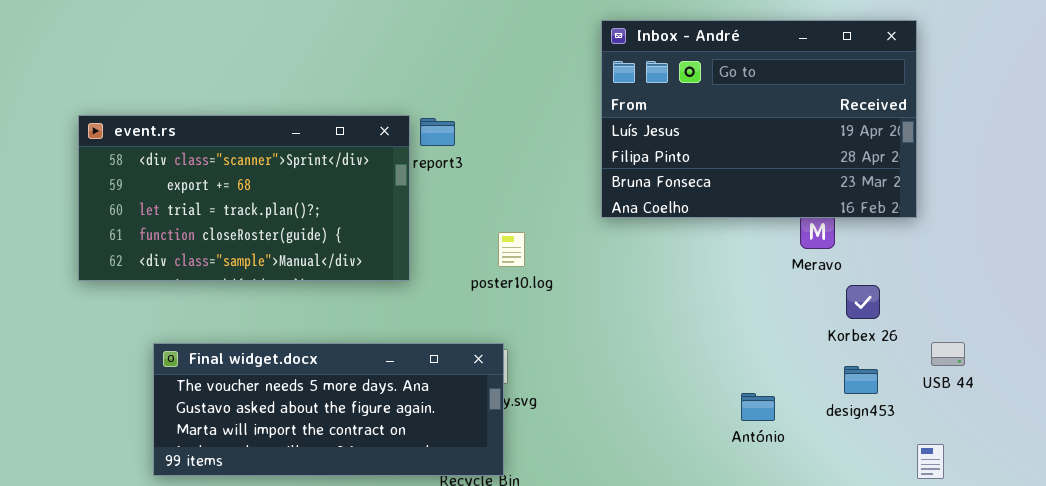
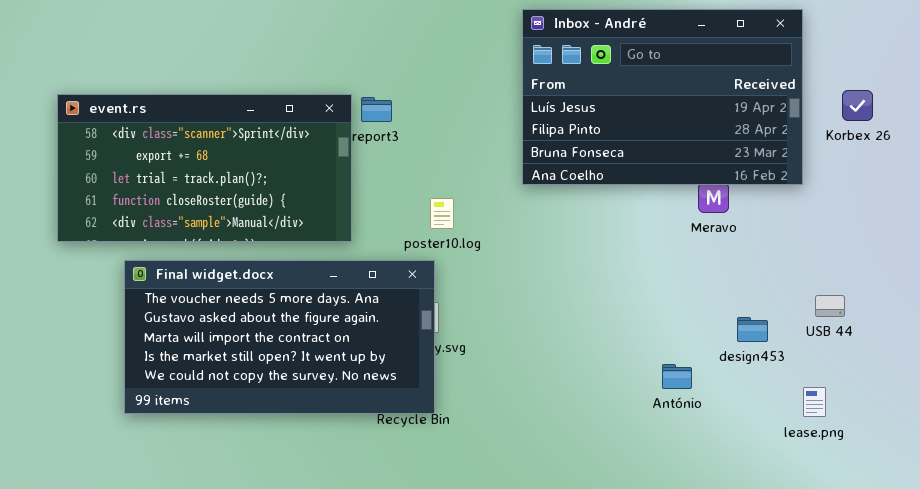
Korbex 26: [846,285,880,319] -> [842,90,873,121], moved
Final widget.docx: [153,343,504,476] -> [124,260,435,414], resized
António: [741,393,775,421] -> [662,364,692,389], moved

